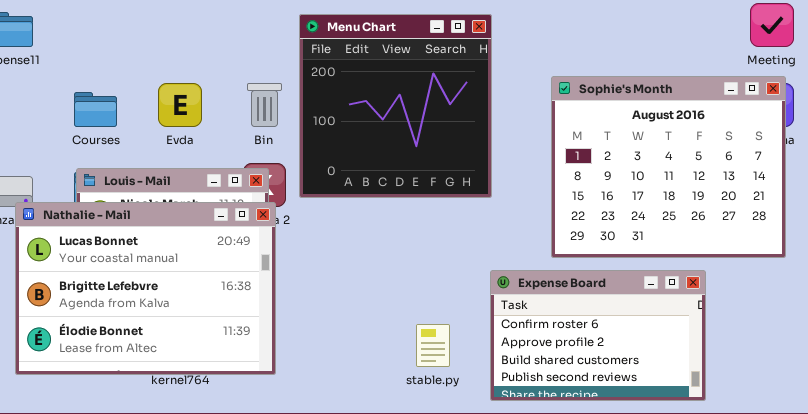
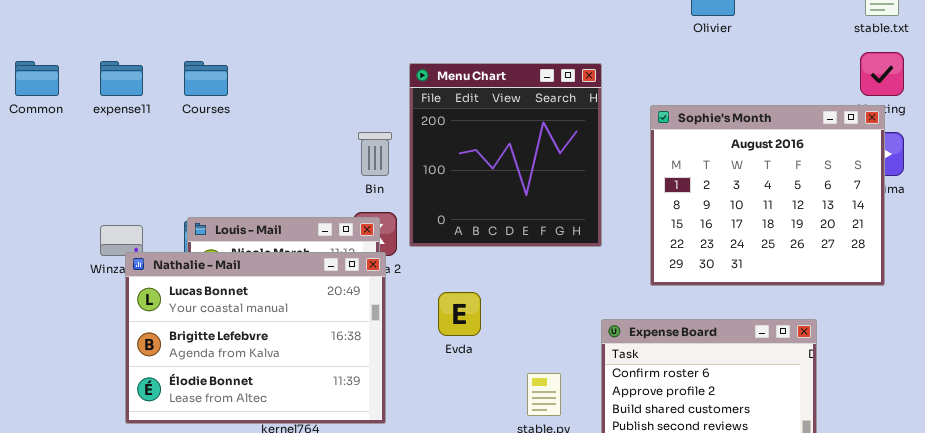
Sophie's Month: [551,76,786,258] -> [650,105,885,286], moved
Evda: [158,83,202,127] -> [438,292,481,336], moved
Courses: [74,92,117,127] -> [184,61,228,96], moved

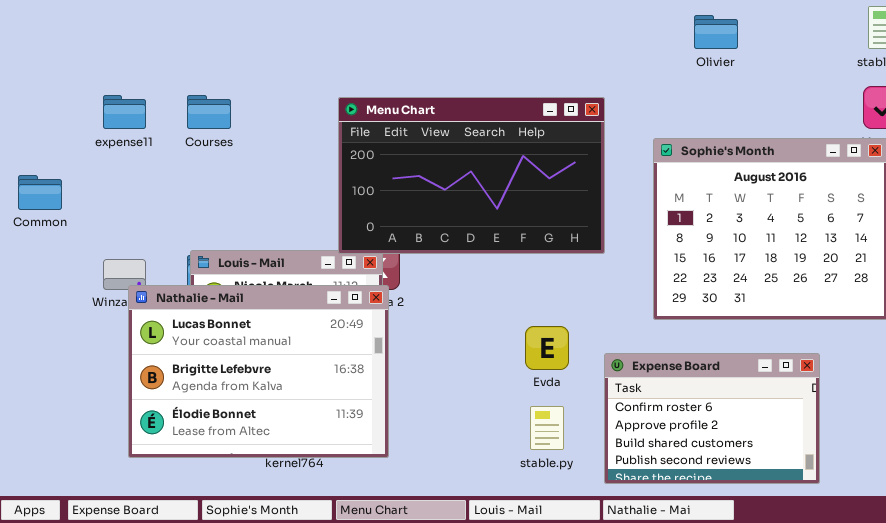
Common: [15,61,59,96] -> [18,175,62,210], moved
Menu Chart: [409,63,602,247] -> [338,97,605,254], resized
Evda: [438,292,481,336] -> [525,326,569,370], moved

